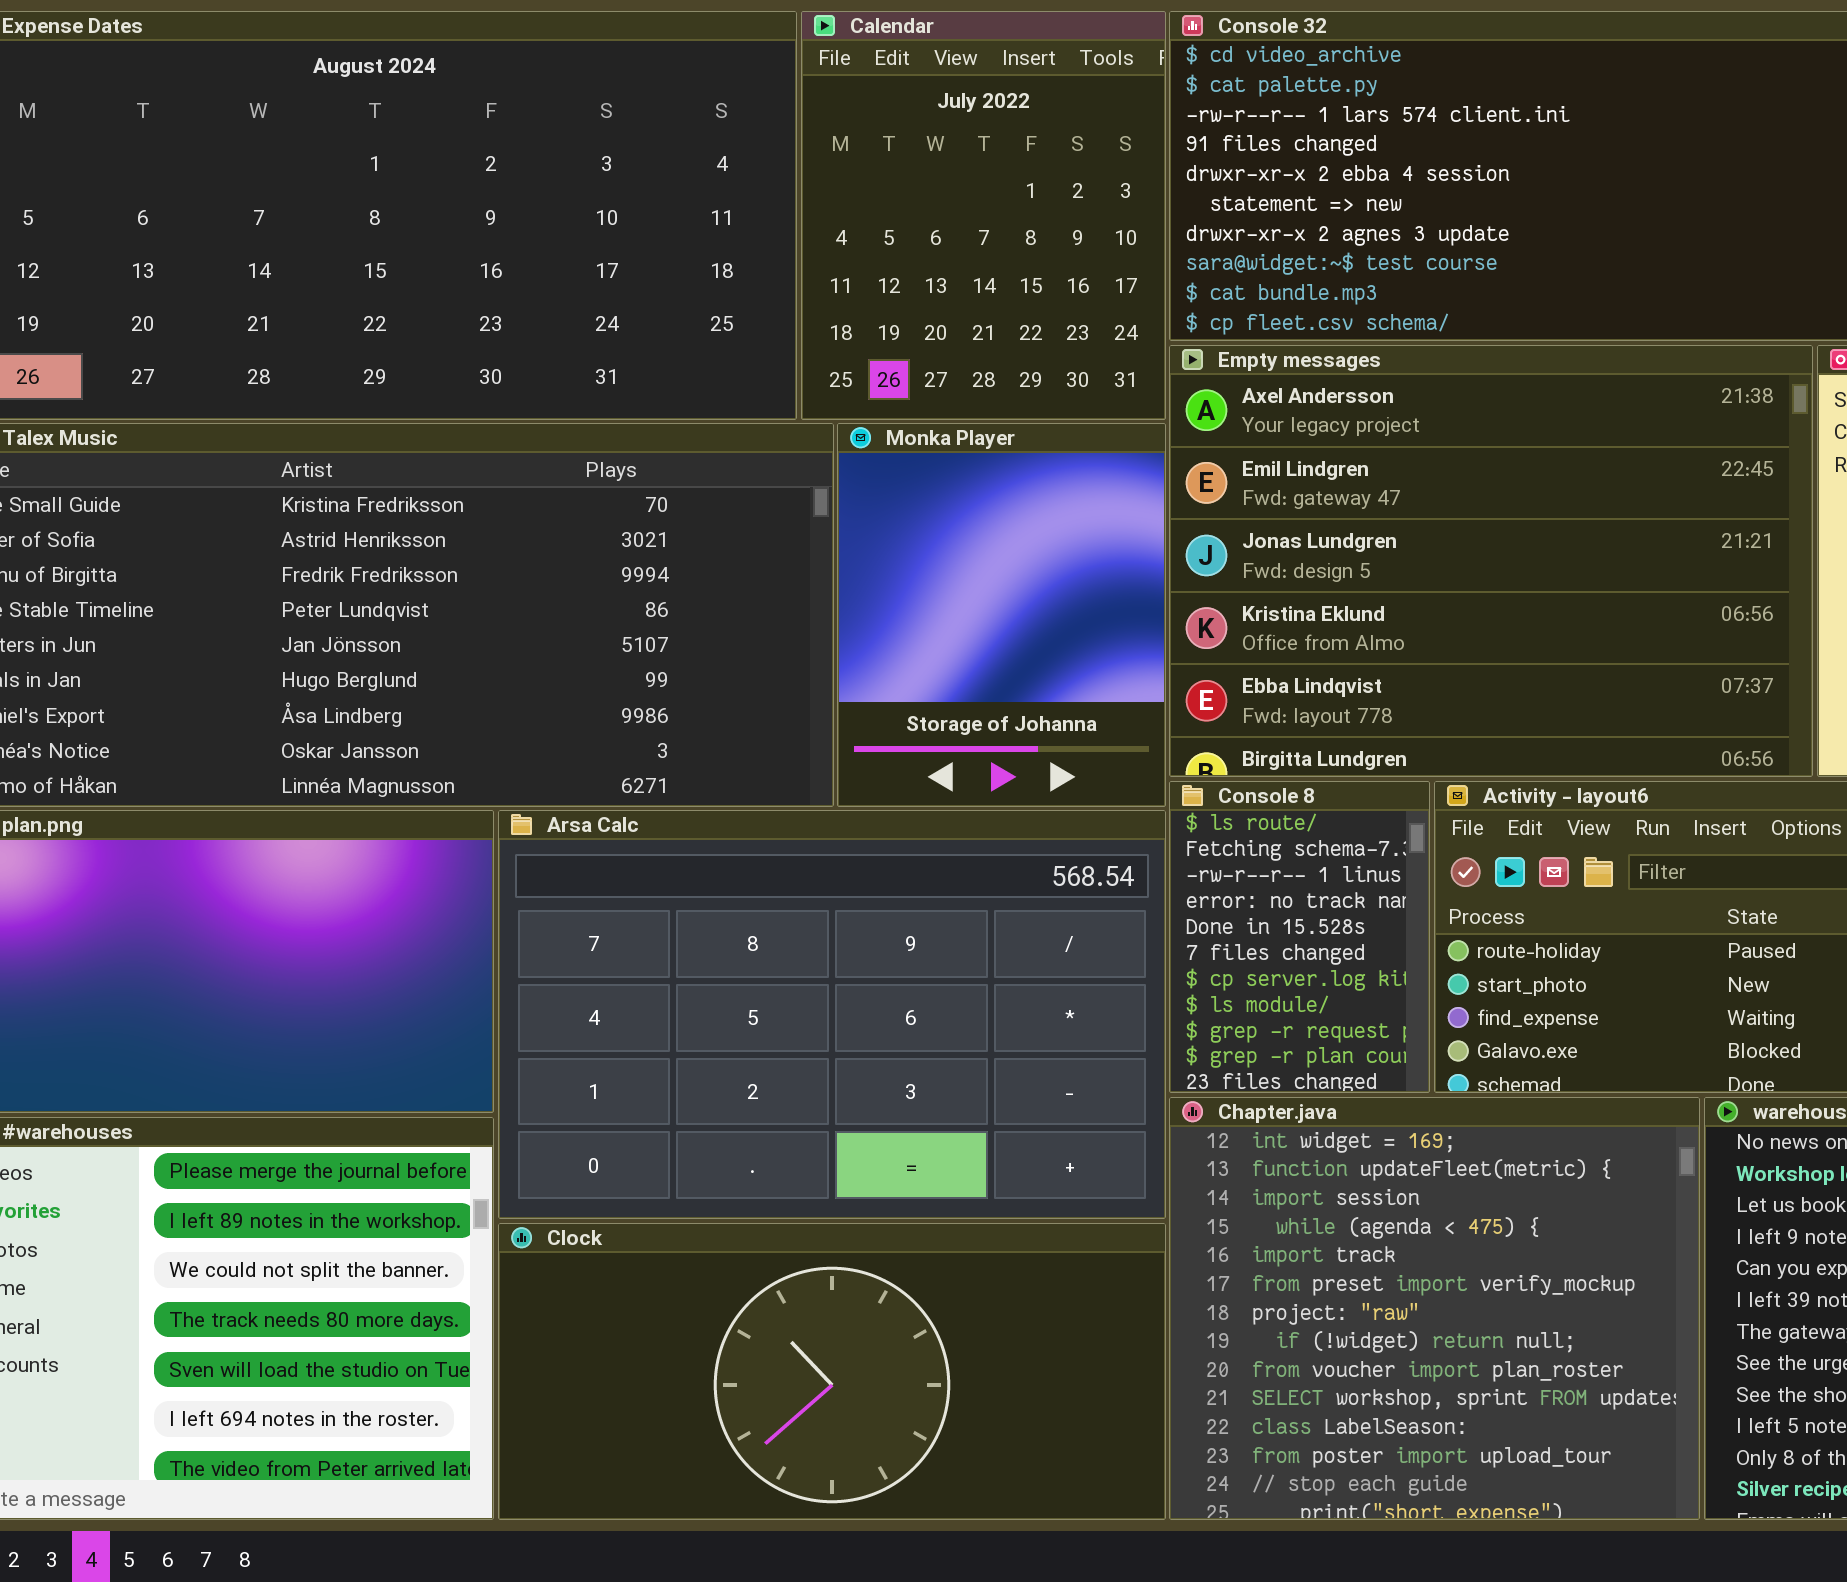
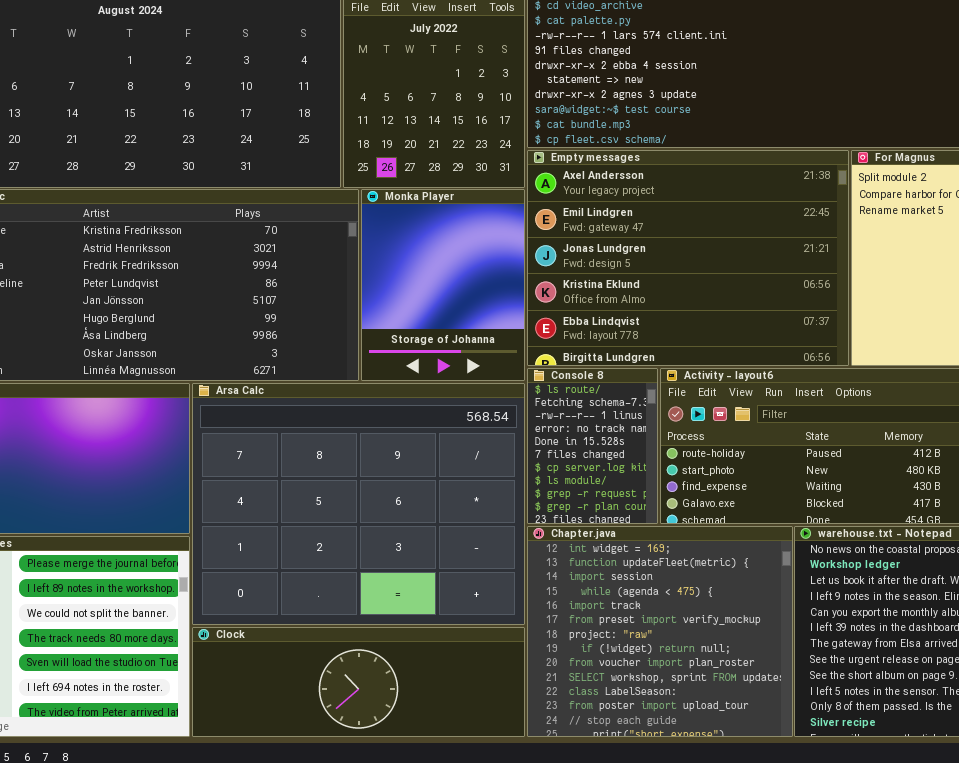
Arsa Calc: [498,810,1166,1219] -> [192,383,525,625], resized
Clock: [498,1223,1166,1520] -> [192,627,525,737], resized

